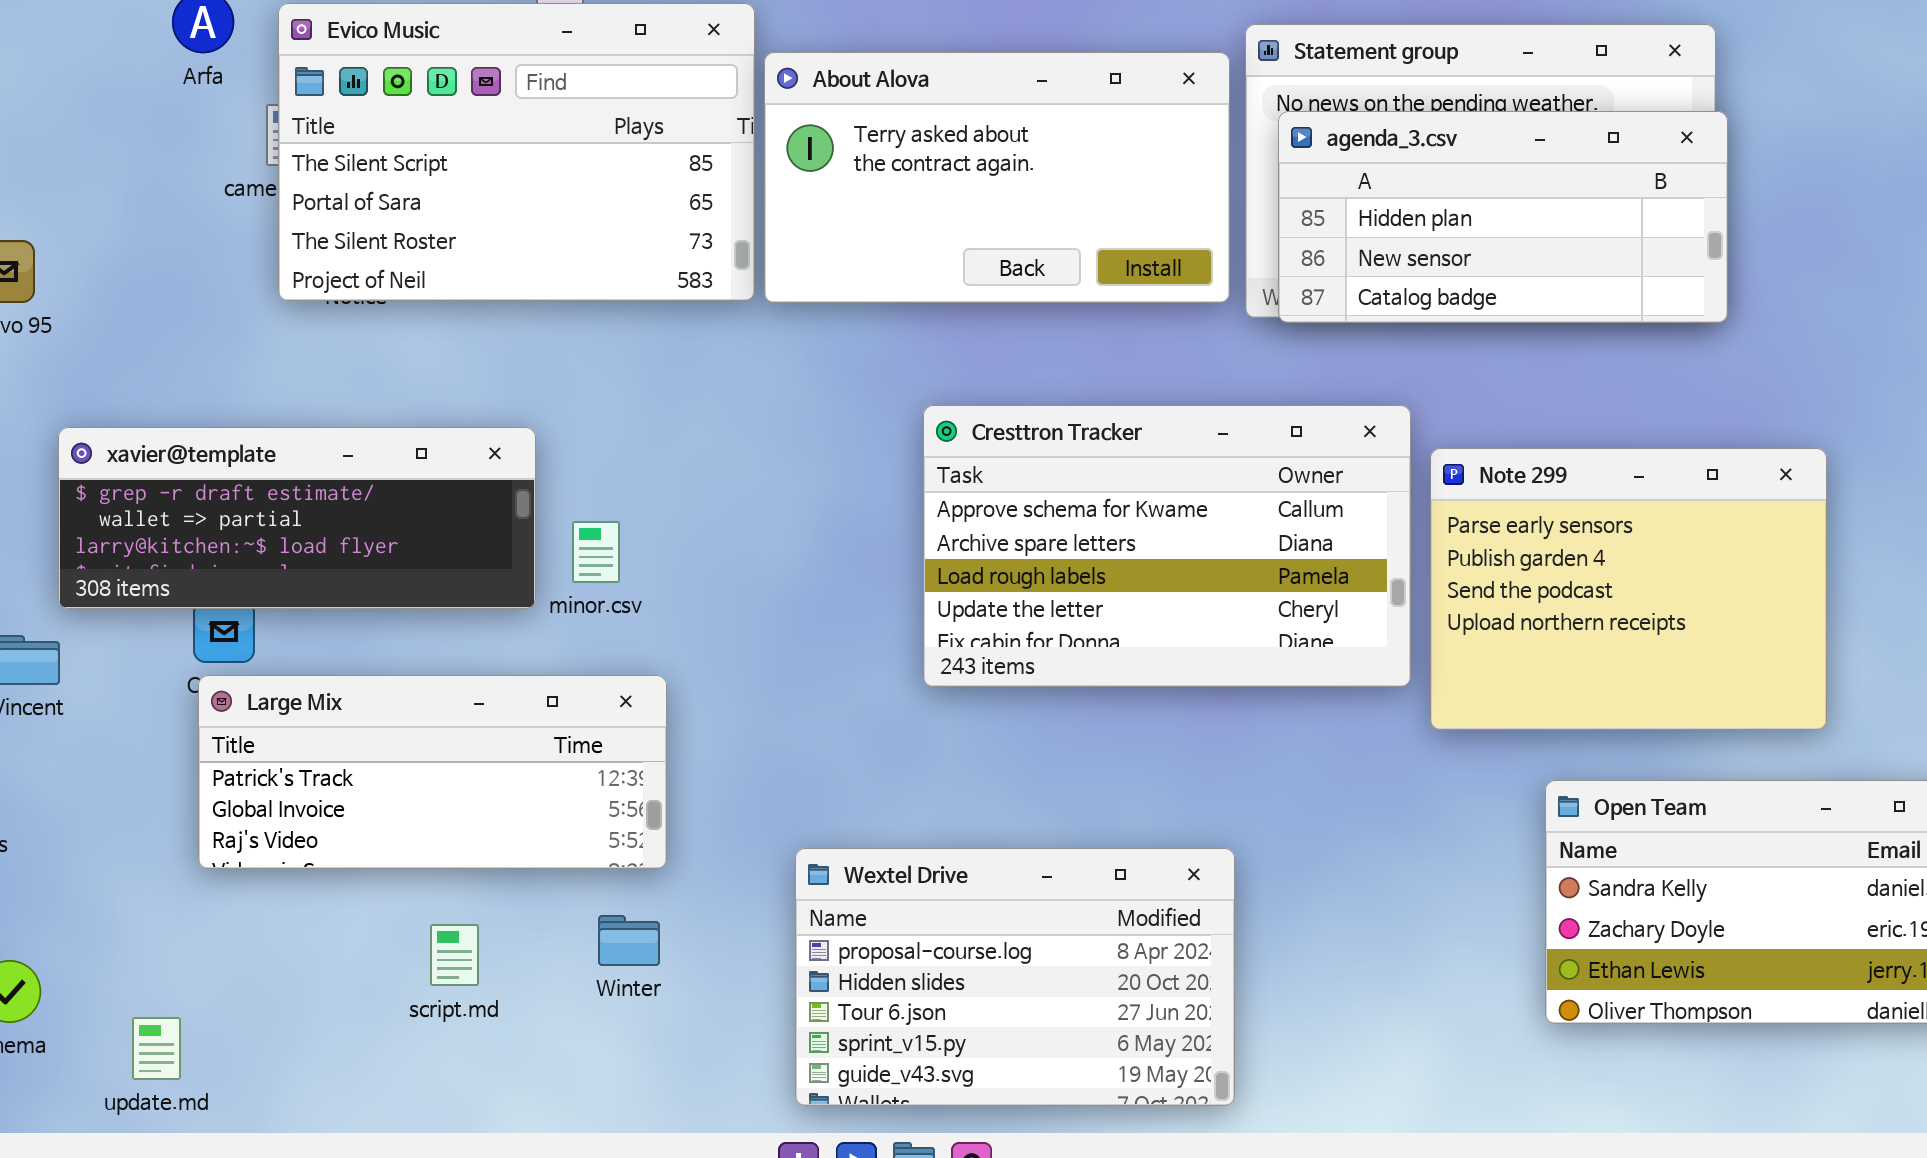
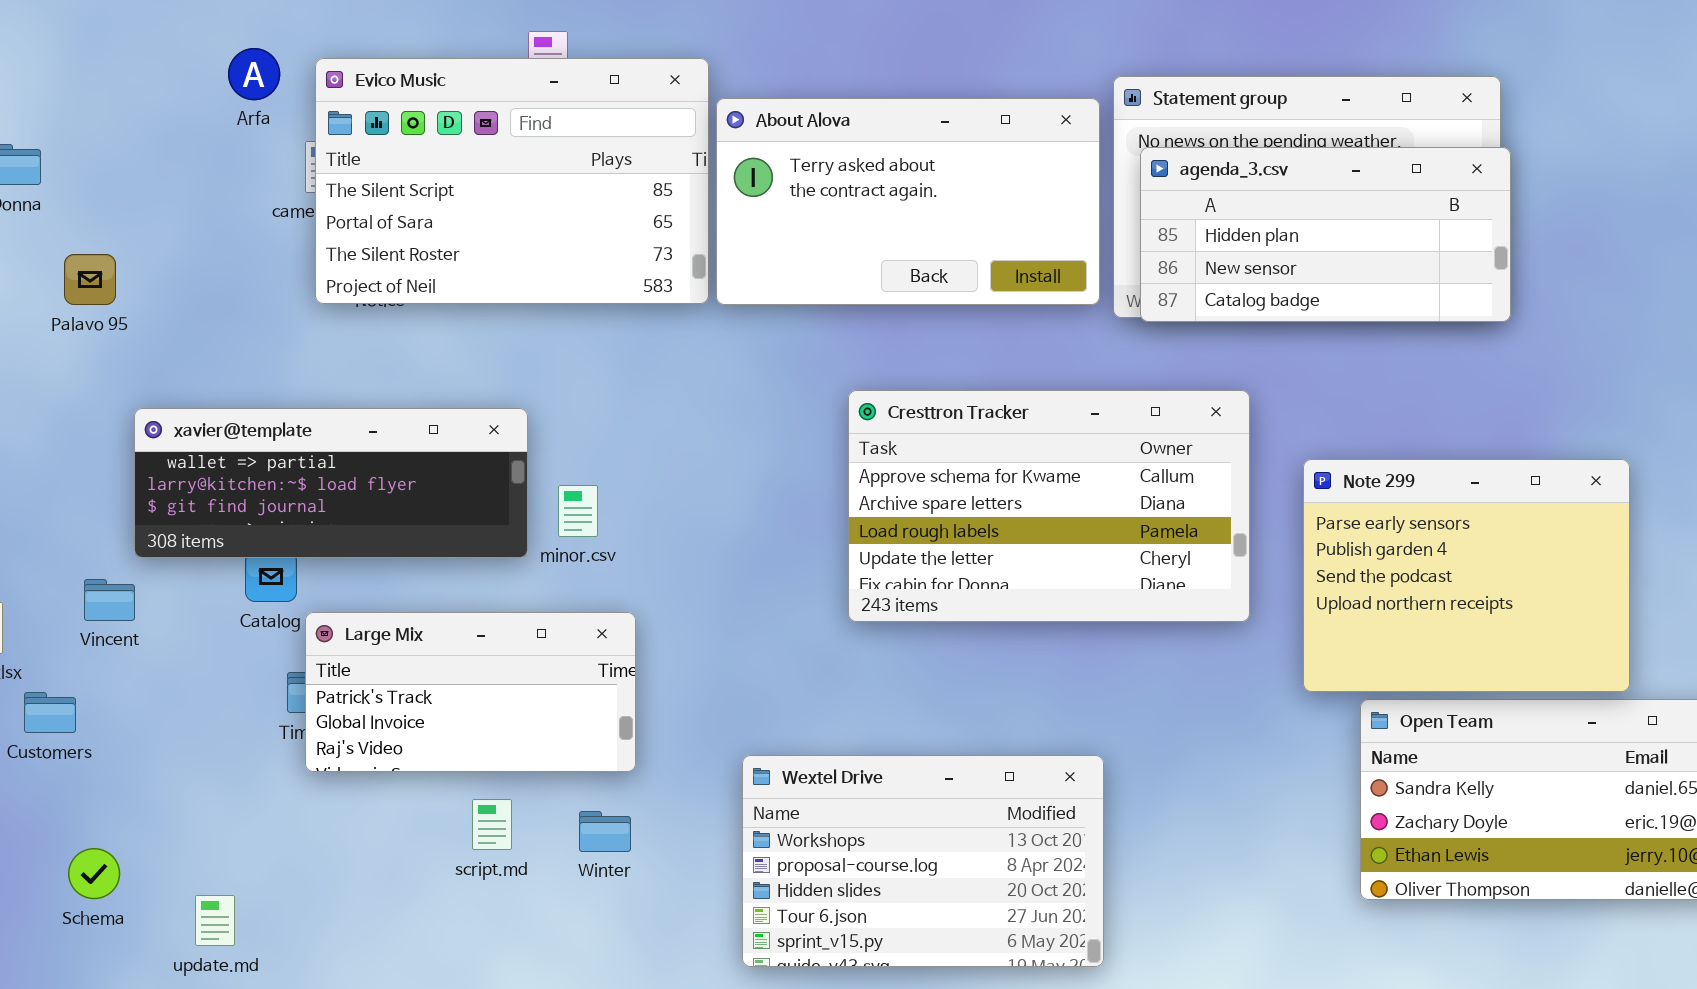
xavier@template: [58,427,536,609] -> [134,408,528,558], scrolled down 1 row
Note 299: [1430,448,1827,730] -> [1303,459,1630,692], moved
Large Mix: [198,675,667,869] -> [305,612,636,772], resized
Wextel Drive: [795,848,1235,1106] -> [742,755,1104,967], scrolled up 1 row
script.md: [430,924,479,986] -> [472,799,512,850], moved

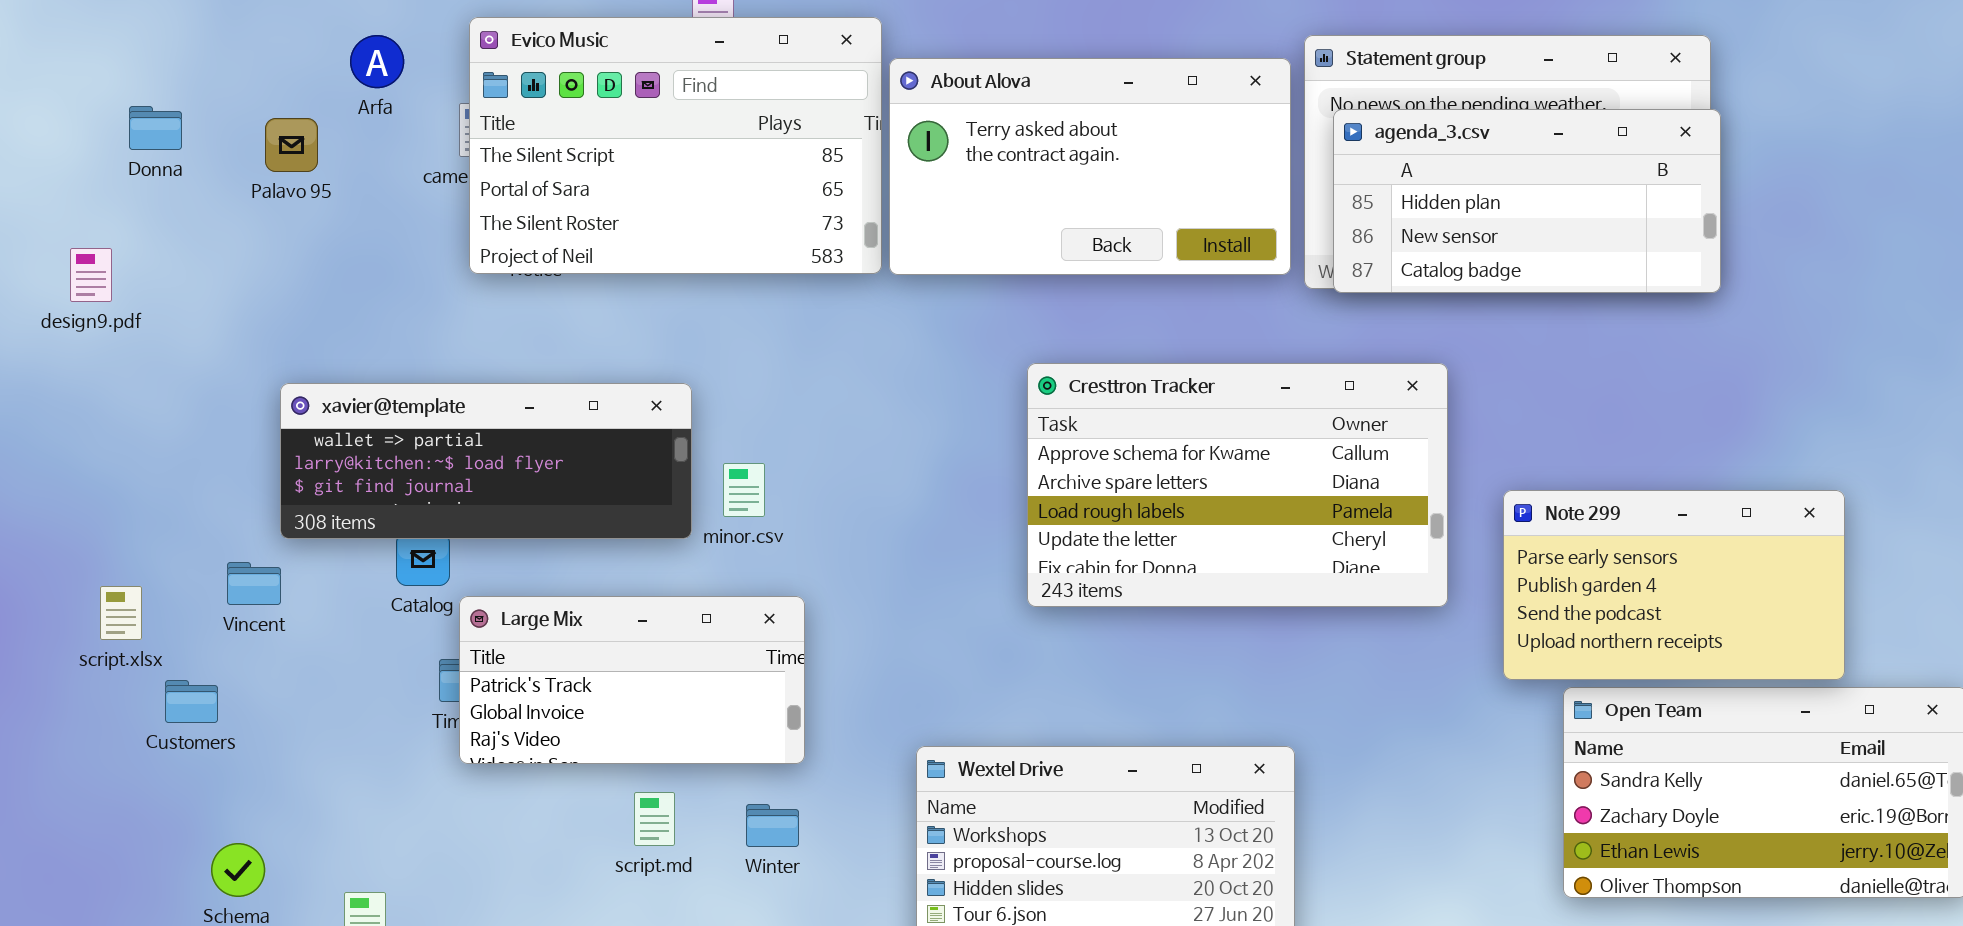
Arfa: [228,48,280,100] -> [350,35,404,88], moved
Palavo 95: [64,254,116,305] -> [265,118,318,172], moved
Note 299: [1303,459,1630,692] -> [1503,490,1845,680], resized

